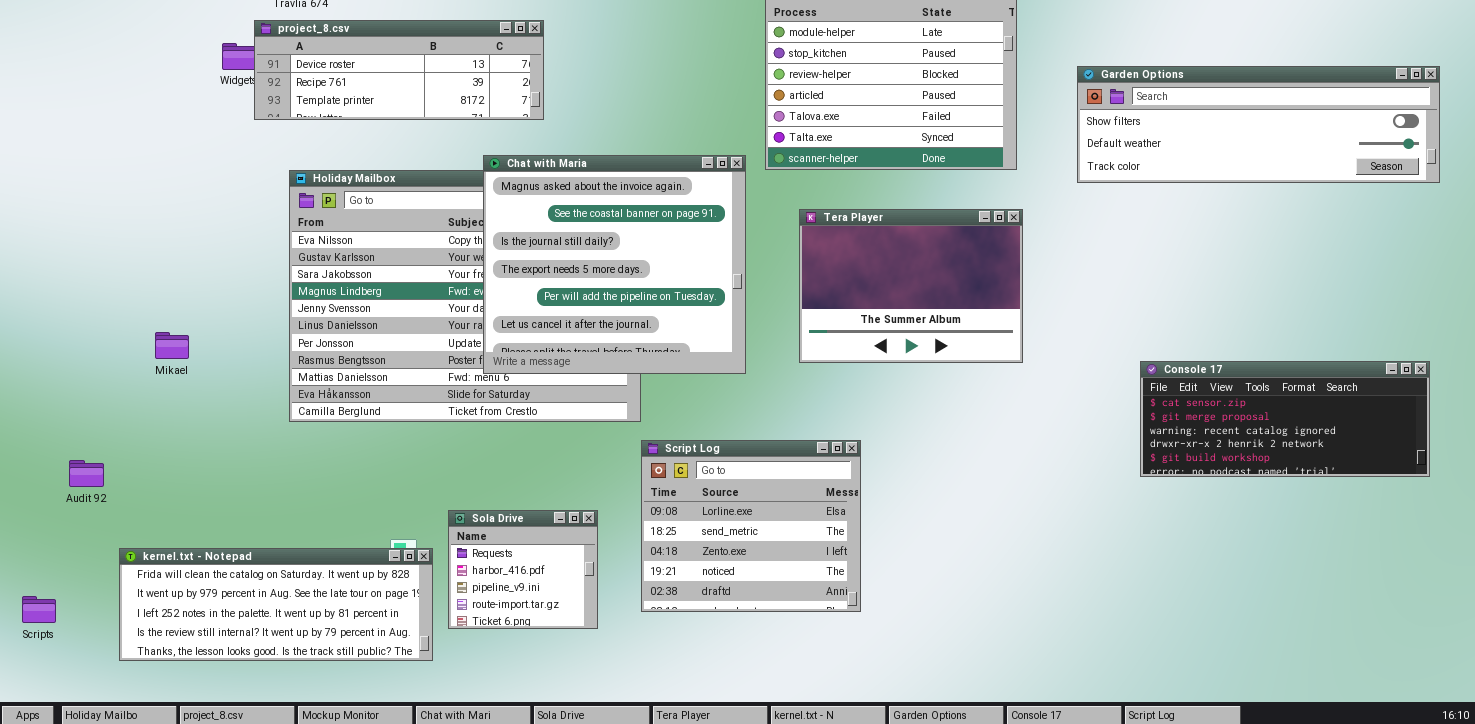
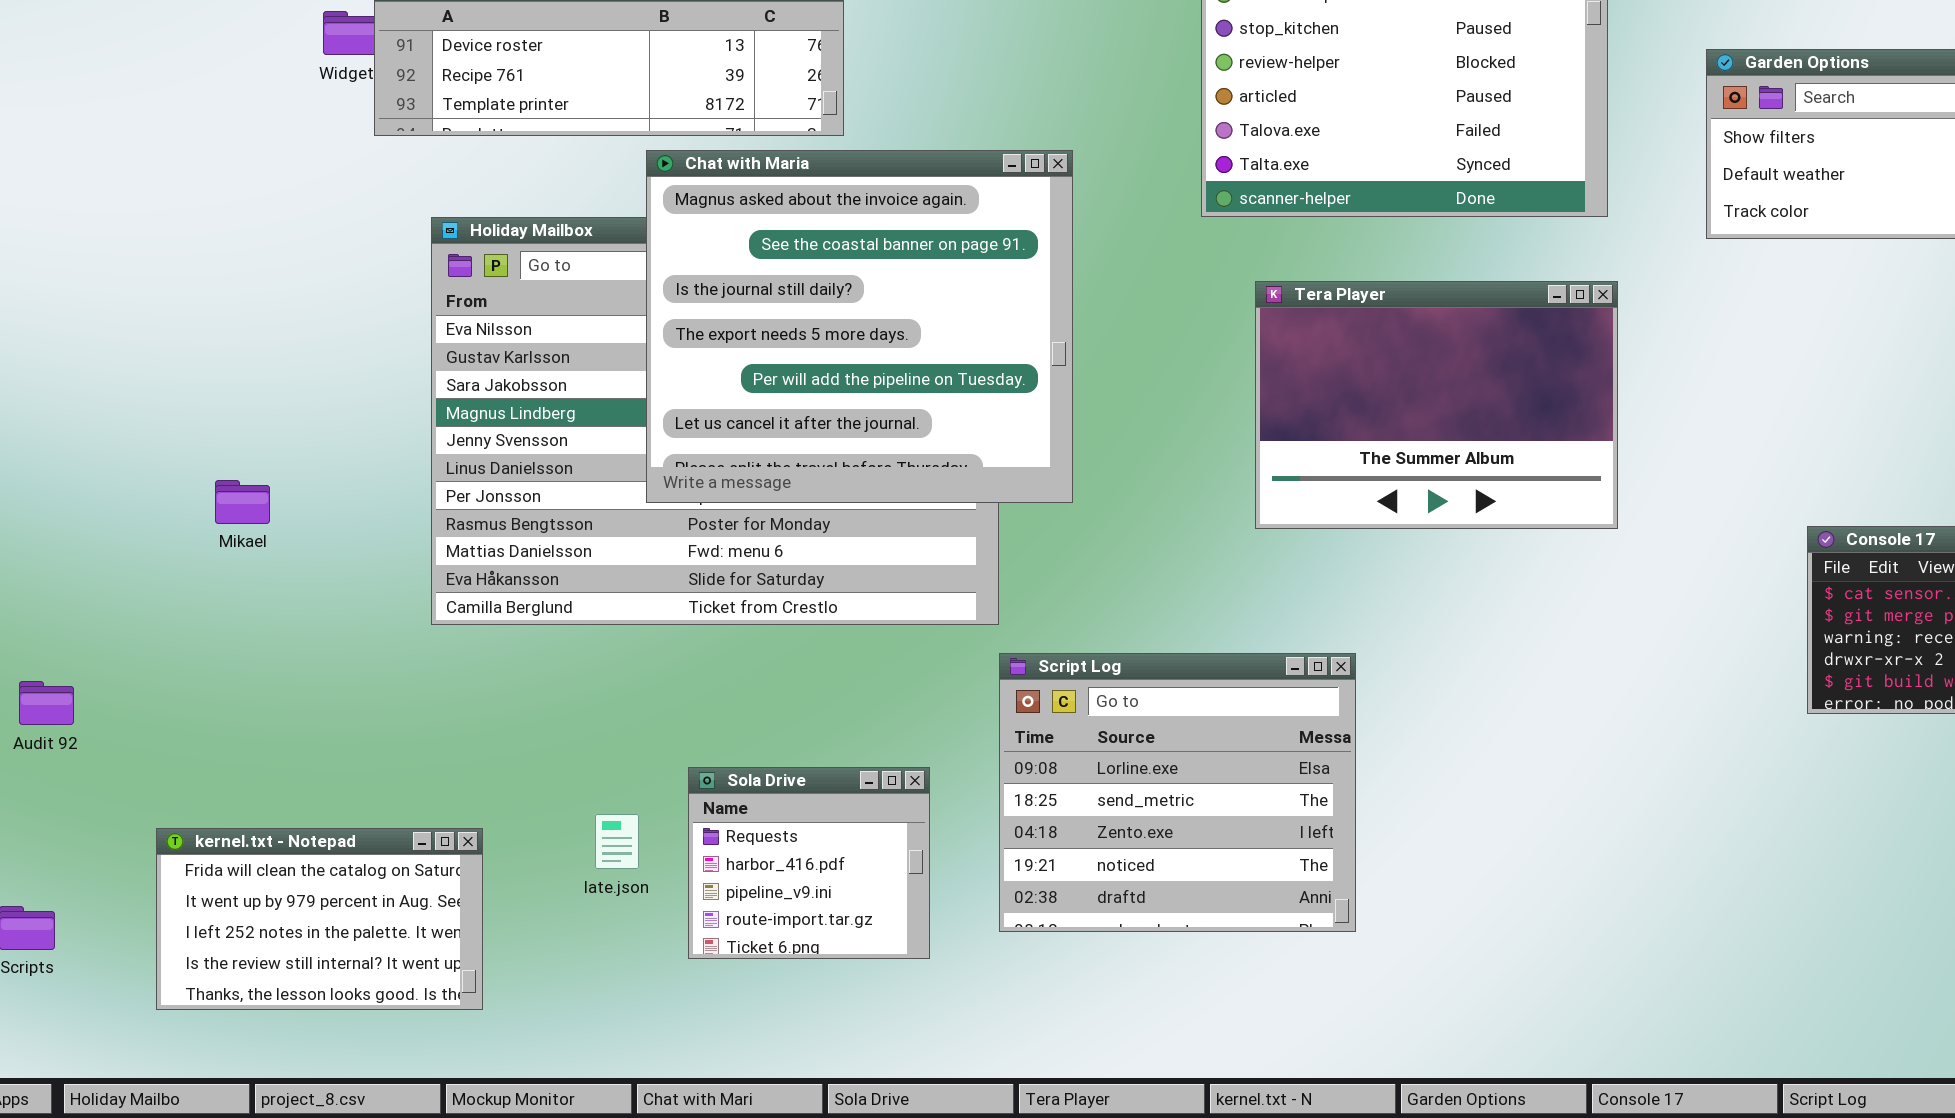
Chat with Maria: [483,155,746,374] -> [646,150,1073,503], moved
Audit 92: [69,460,104,487] -> [19,681,74,725], moved
kernel.txt - Notepad: [119,548,433,661] -> [156,828,483,1010], resized

